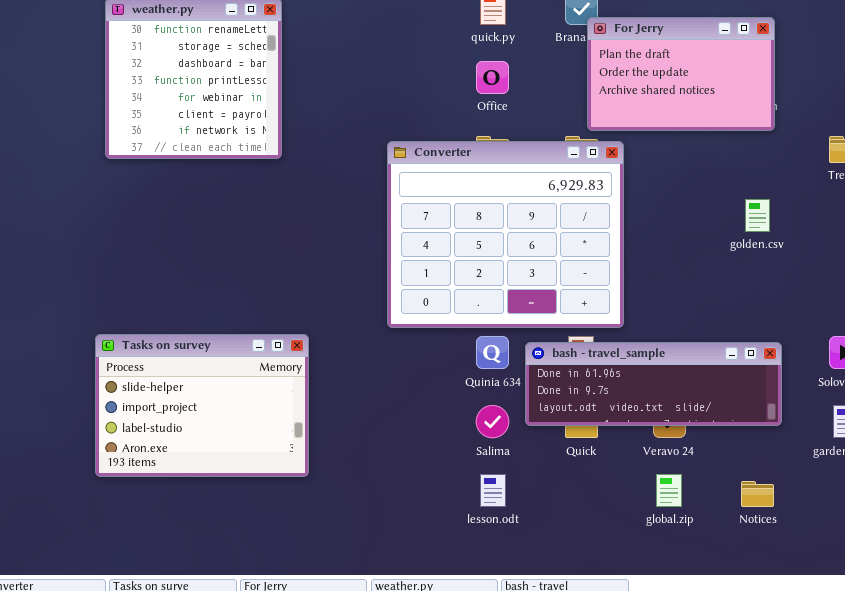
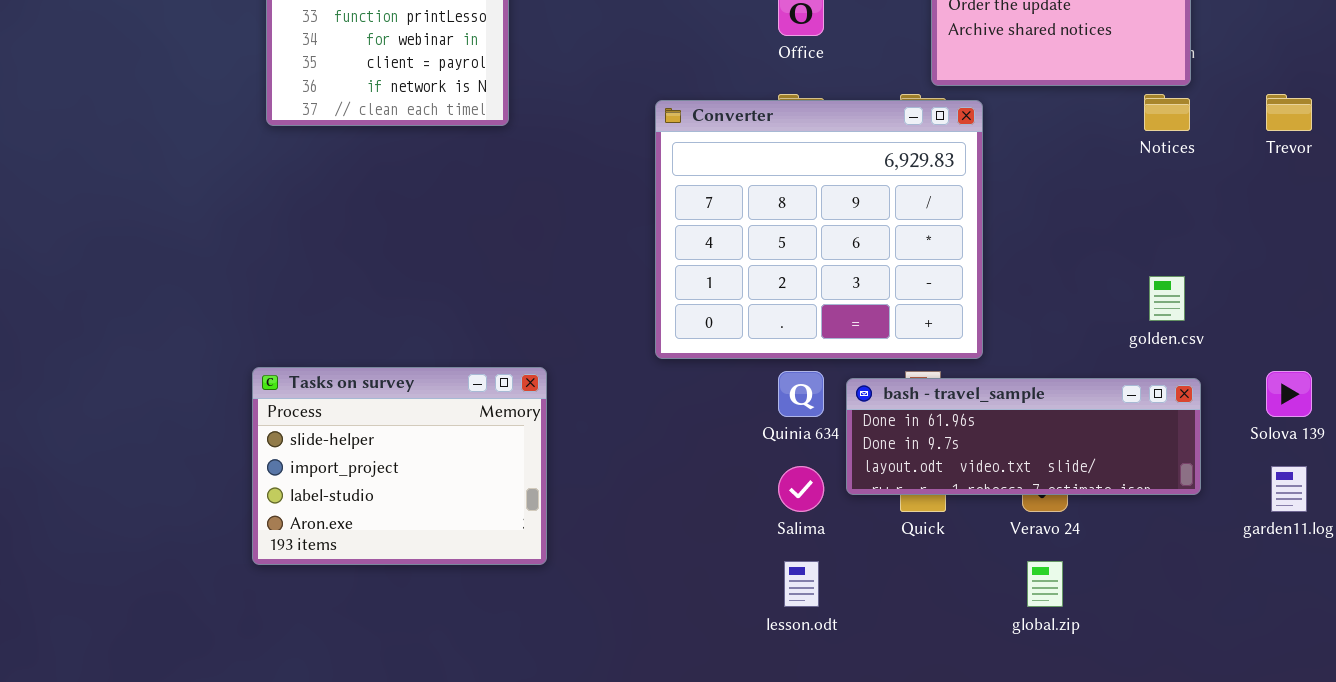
golden.csv: [745,199,770,232] -> [1149,276,1185,321], moved
Notices: [741,481,774,507] -> [1144,94,1190,131], moved

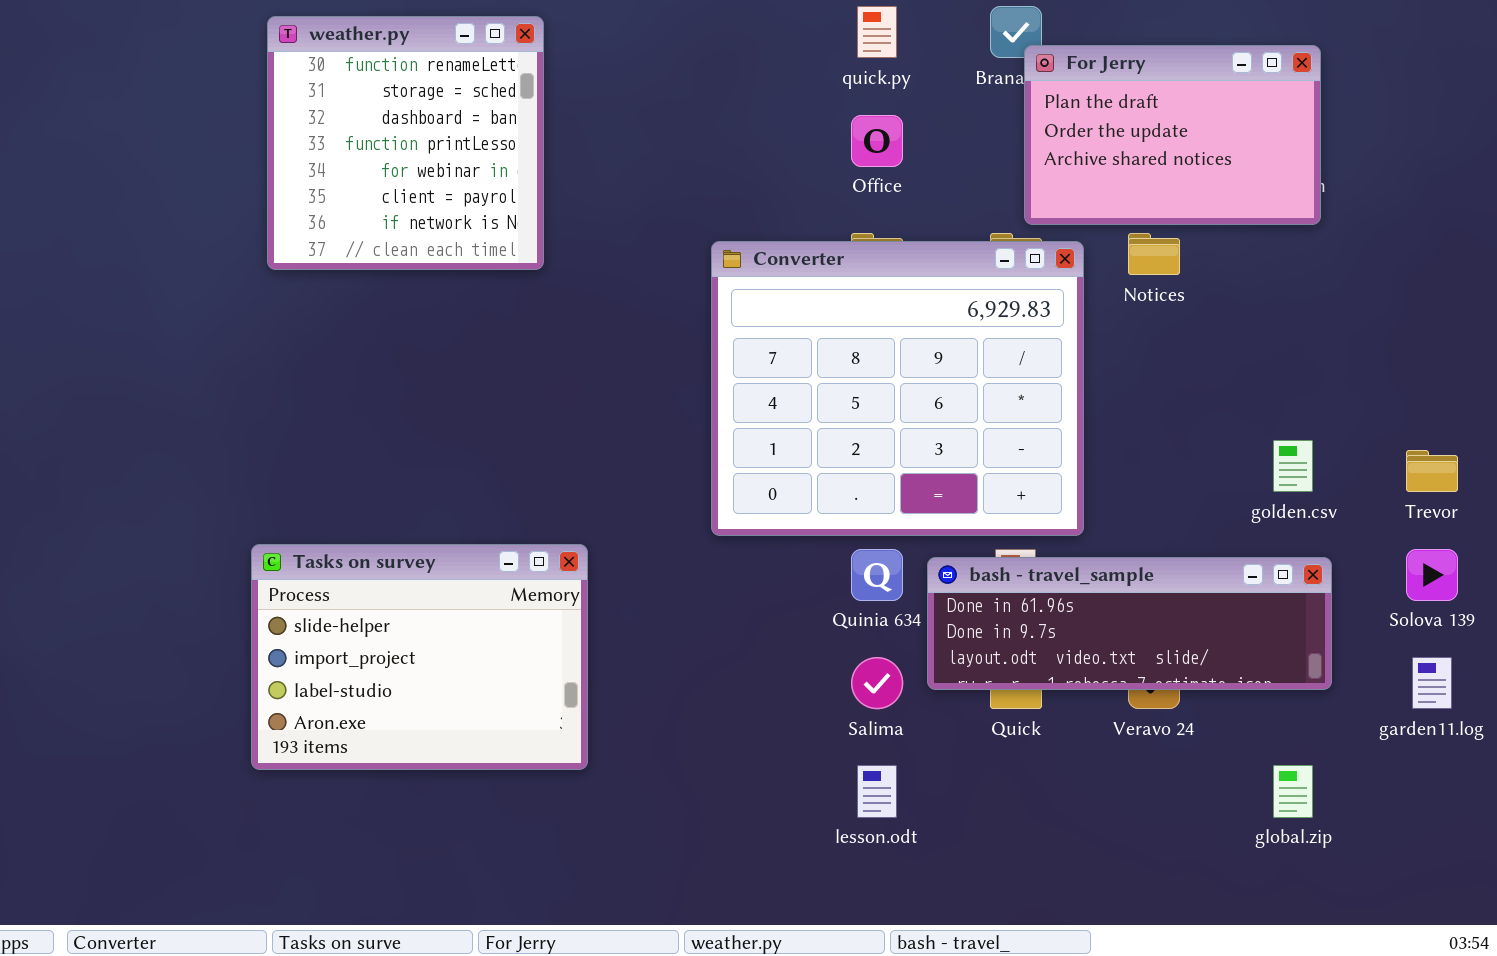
Notices: [1144,94,1190,131] -> [1128,233,1180,275], moved
Trevor: [1266,94,1312,131] -> [1406,450,1458,492], moved
global.zip: [1027,561,1063,607] -> [1273,765,1313,818], moved

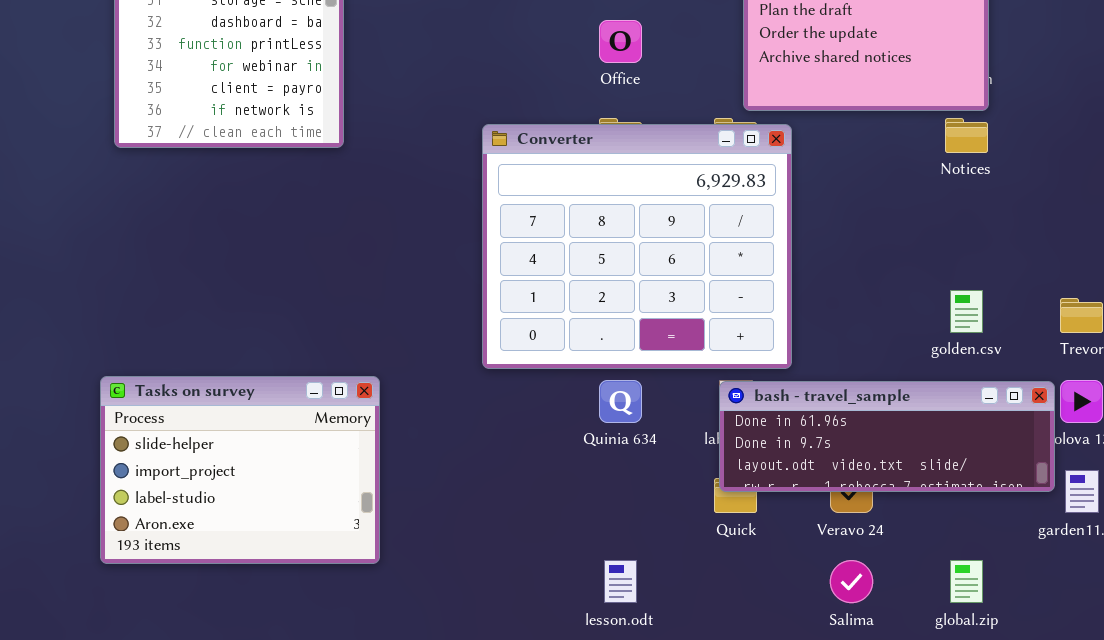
Notices: [1128,233,1180,275] -> [945,118,988,153], moved
bash - travel_sample: [927,557,1332,690] -> [719,381,1055,492], moved
Salima: [851,657,903,709] -> [830,560,873,603], moved

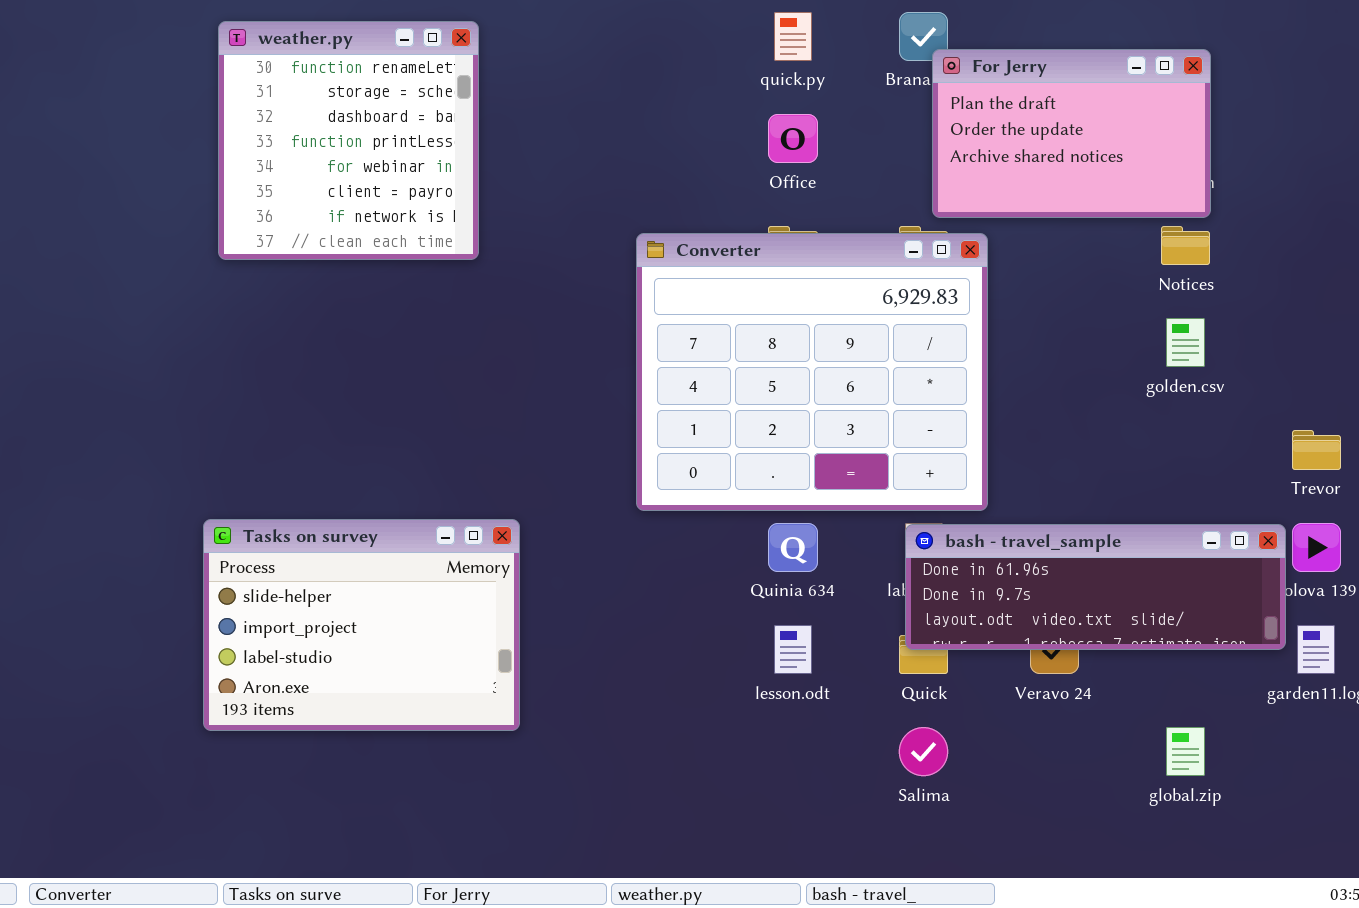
golden.csv: [950,290,983,333] -> [1166,318,1205,367], moved
lesson.odt: [604,560,637,603] -> [774,625,812,674], moved
Salima: [830,560,873,603] -> [899,727,948,776], moved

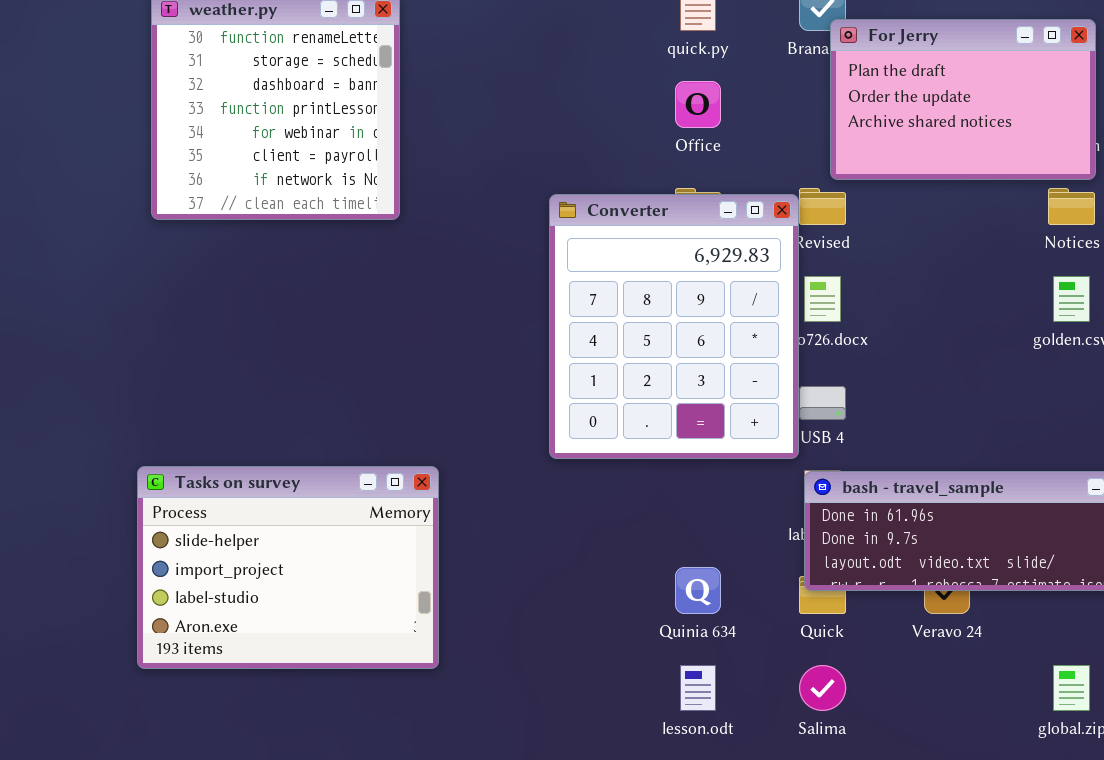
Converter: [636,233,988,511] -> [549,194,799,459], resized
Quinia 634: [768,523,818,572] -> [675,567,721,614], moved
lesson.odt: [774,625,812,674] -> [680,665,716,711], moved

